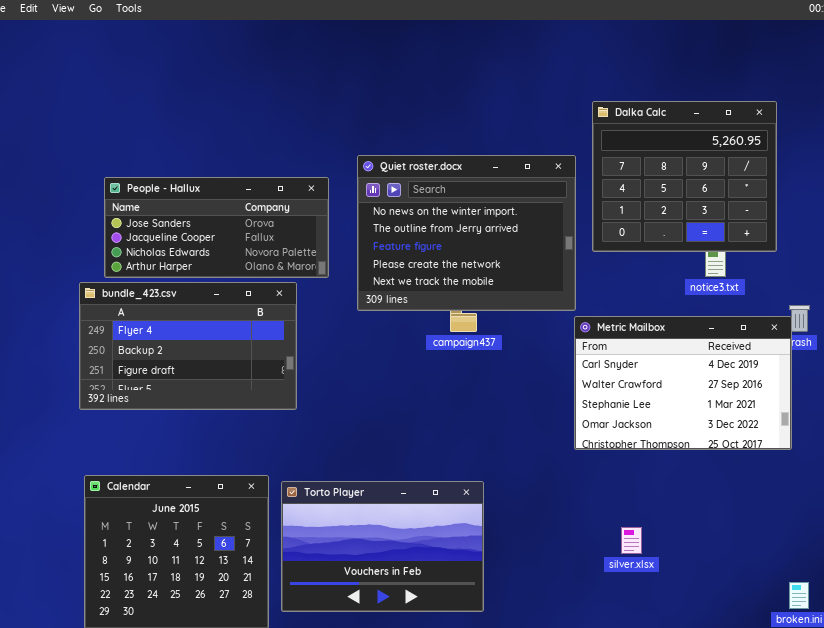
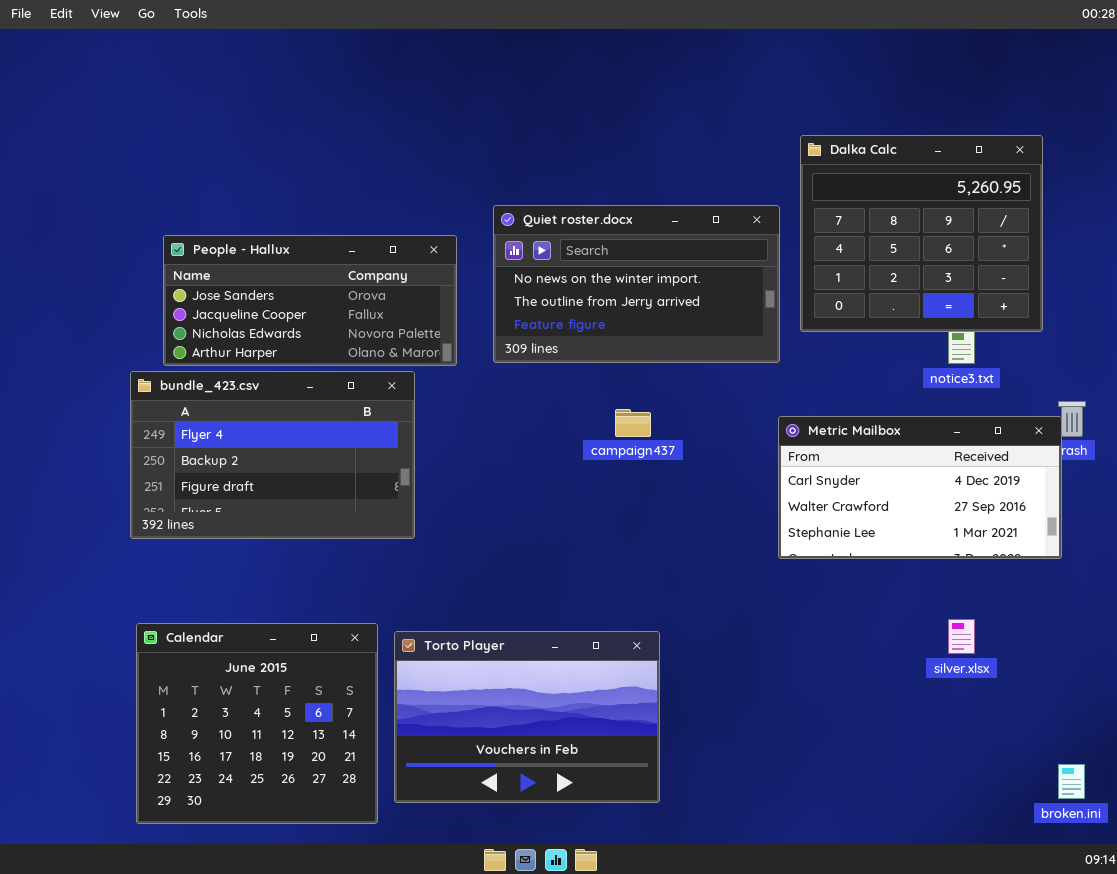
Quiet roster.docx: [357,155,576,311] -> [493,205,780,363], resized
Metric Mailbox: [574,316,792,450] -> [778,416,1062,559], resized
silver.xlsx: [621,527,642,554] -> [948,619,975,654], moved

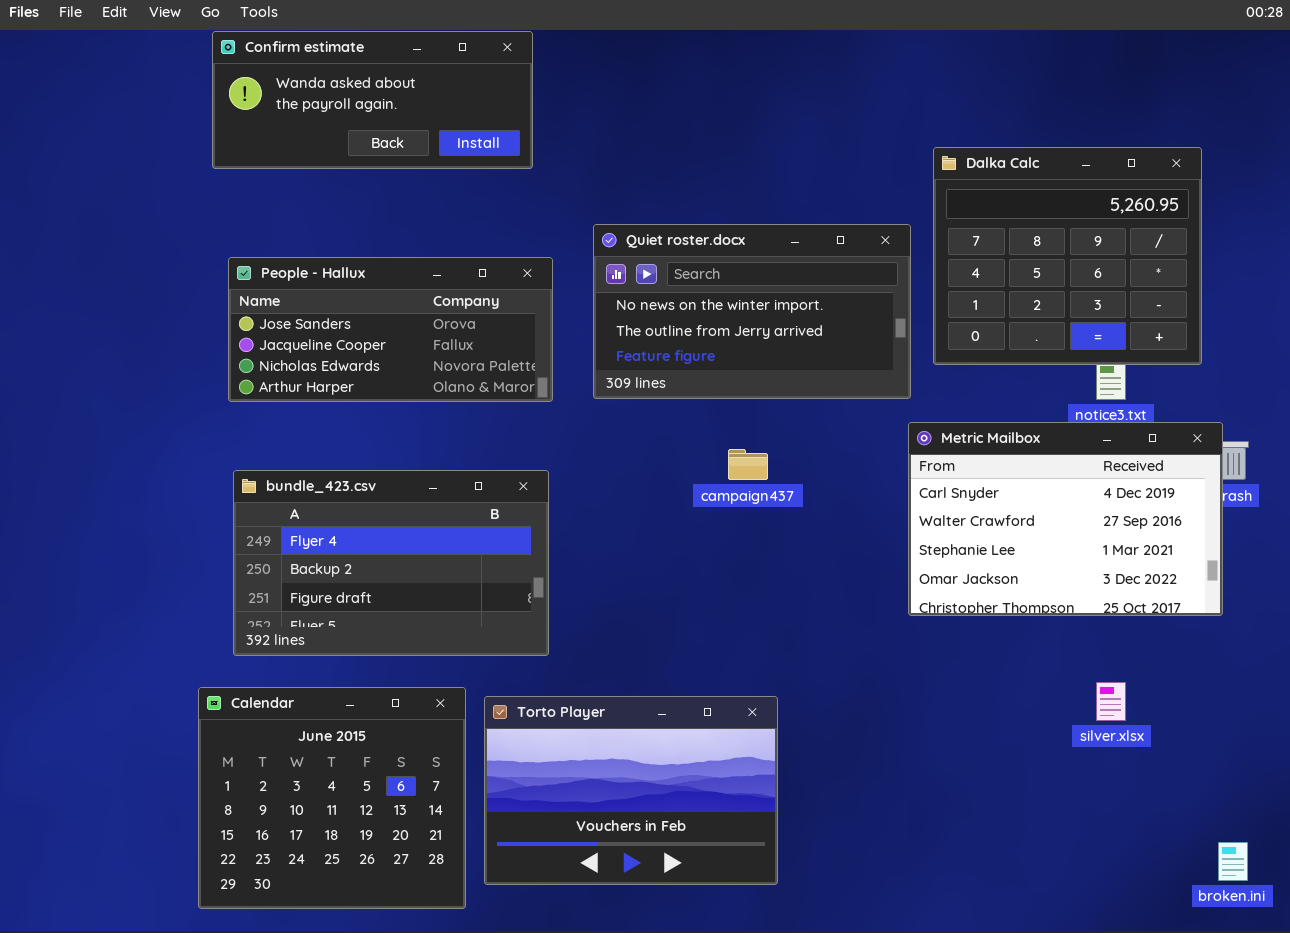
Confirm estimate: none -> [212,31,533,169], opened
bundle_423.csv: [130,371,415,539] -> [233,470,549,656], moved
Metric Mailbox: [778,416,1062,559] -> [908,422,1223,616], resized

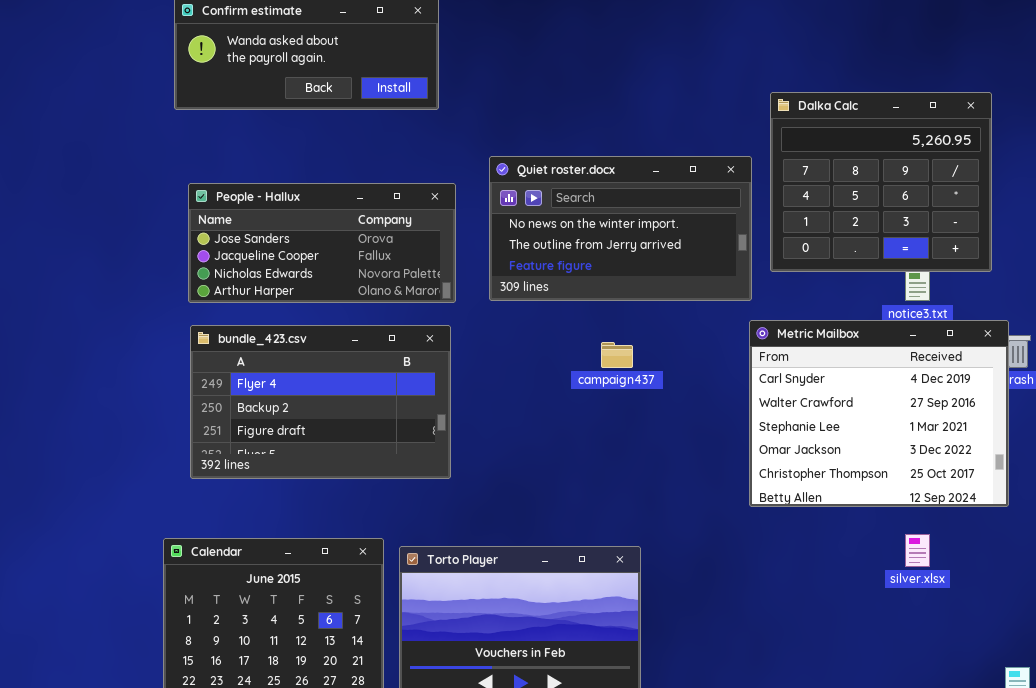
Metric Mailbox: [908,422,1223,616] -> [749,320,1009,507], resized
bundle_423.csv: [233,470,549,656] -> [190,325,451,479], moved

